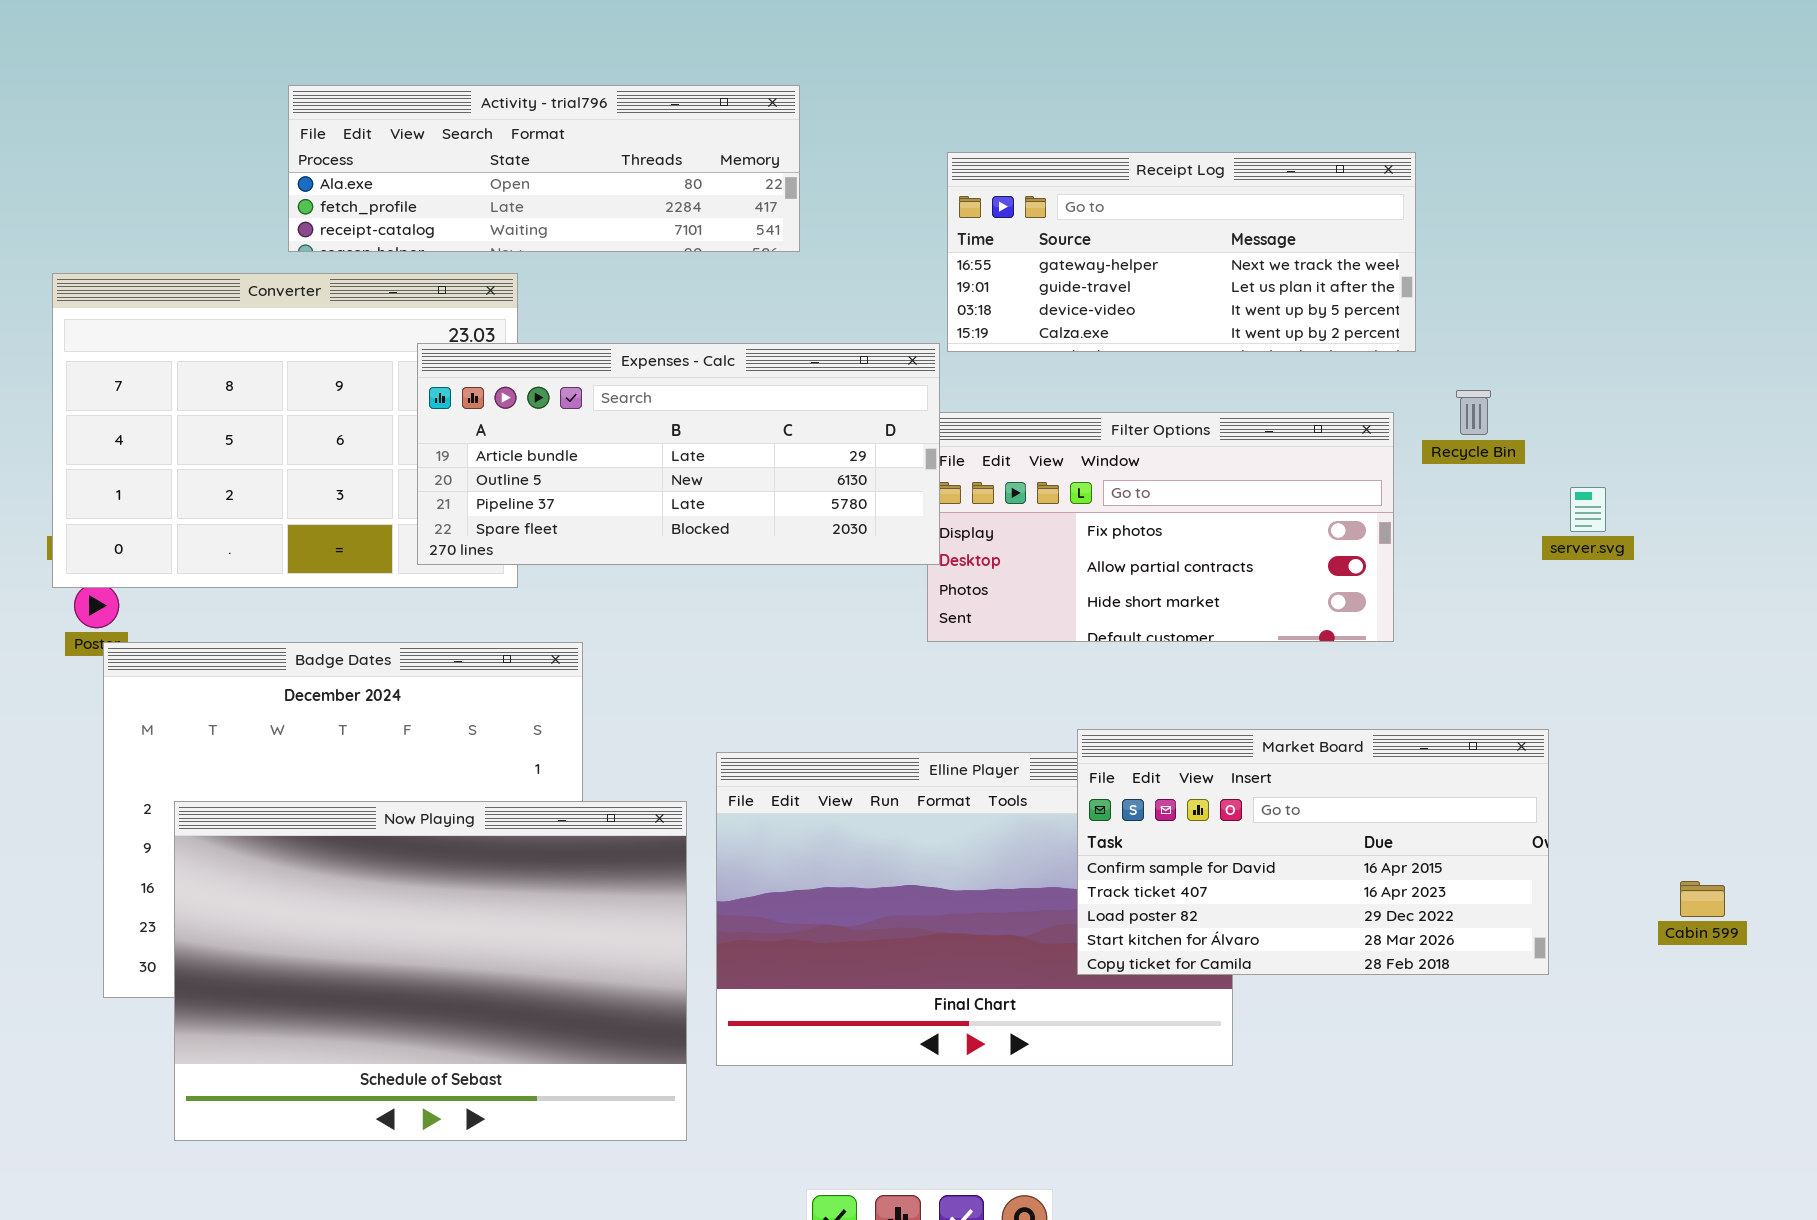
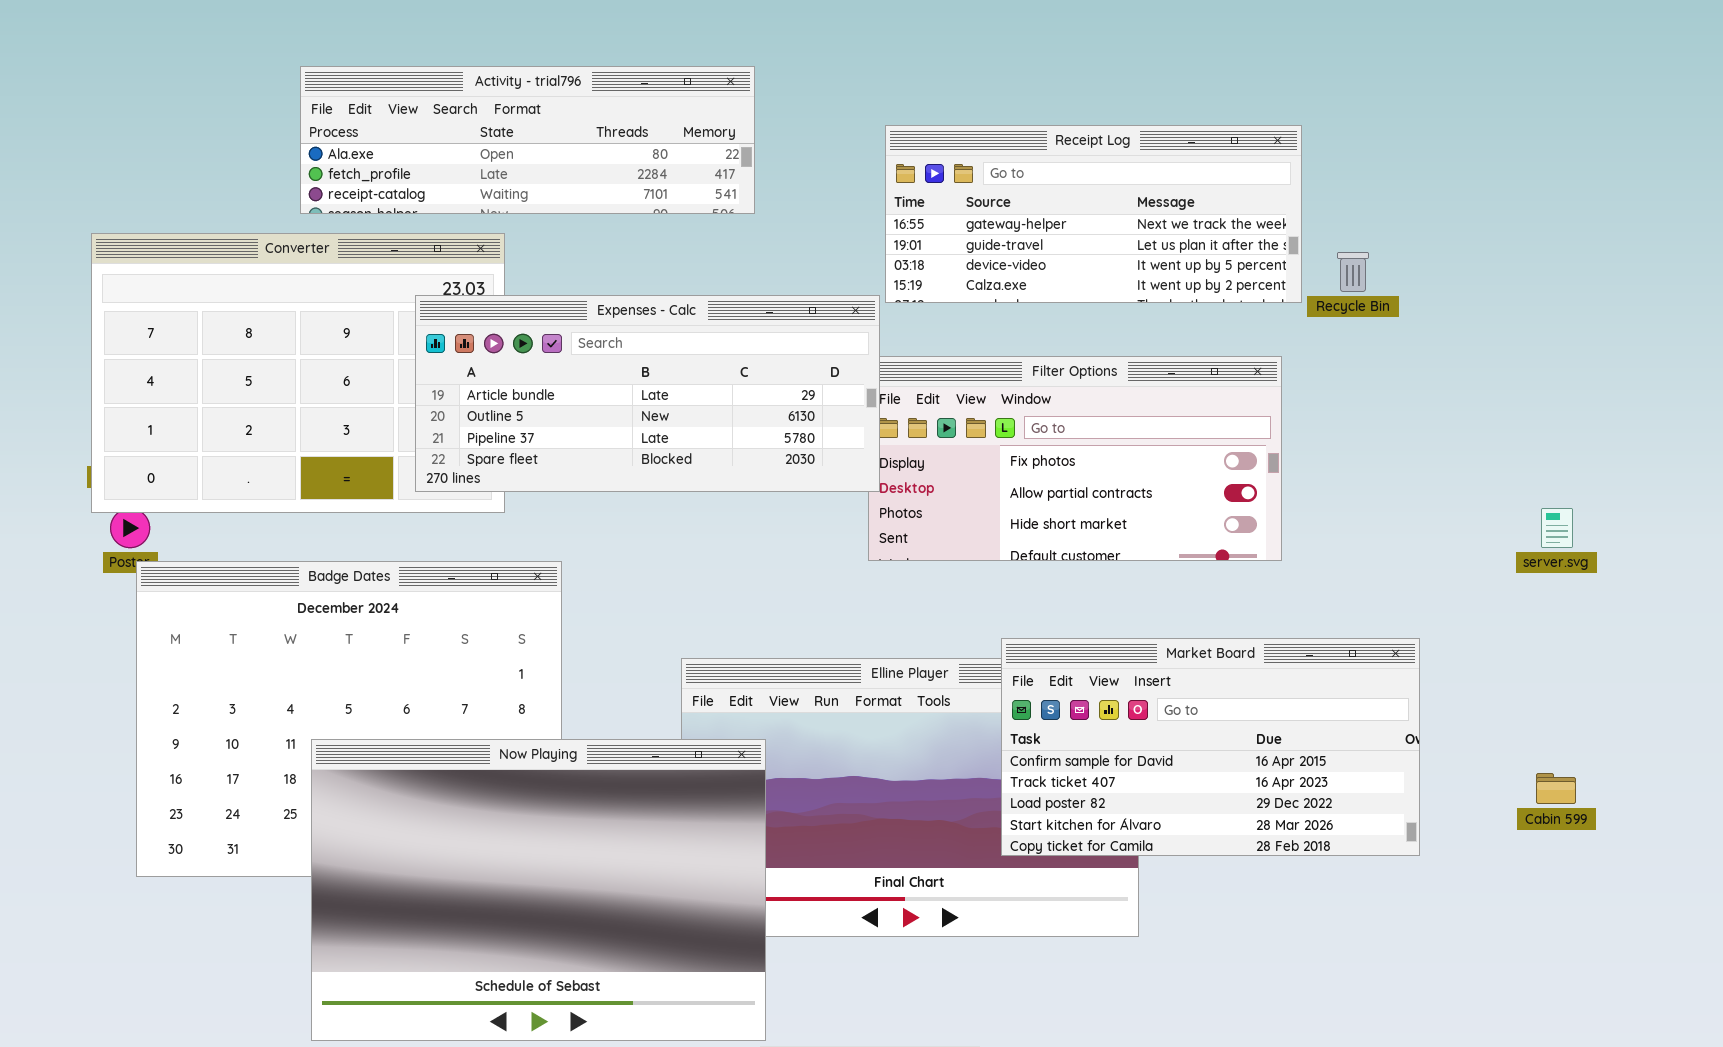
Recycle Bin: [1456,390,1491,435] -> [1337,252,1369,292], moved
server.svg: [1570,487,1606,532] -> [1541,508,1573,548], moved
Now Playing: [174,801,687,1141] -> [311,739,766,1041], moved

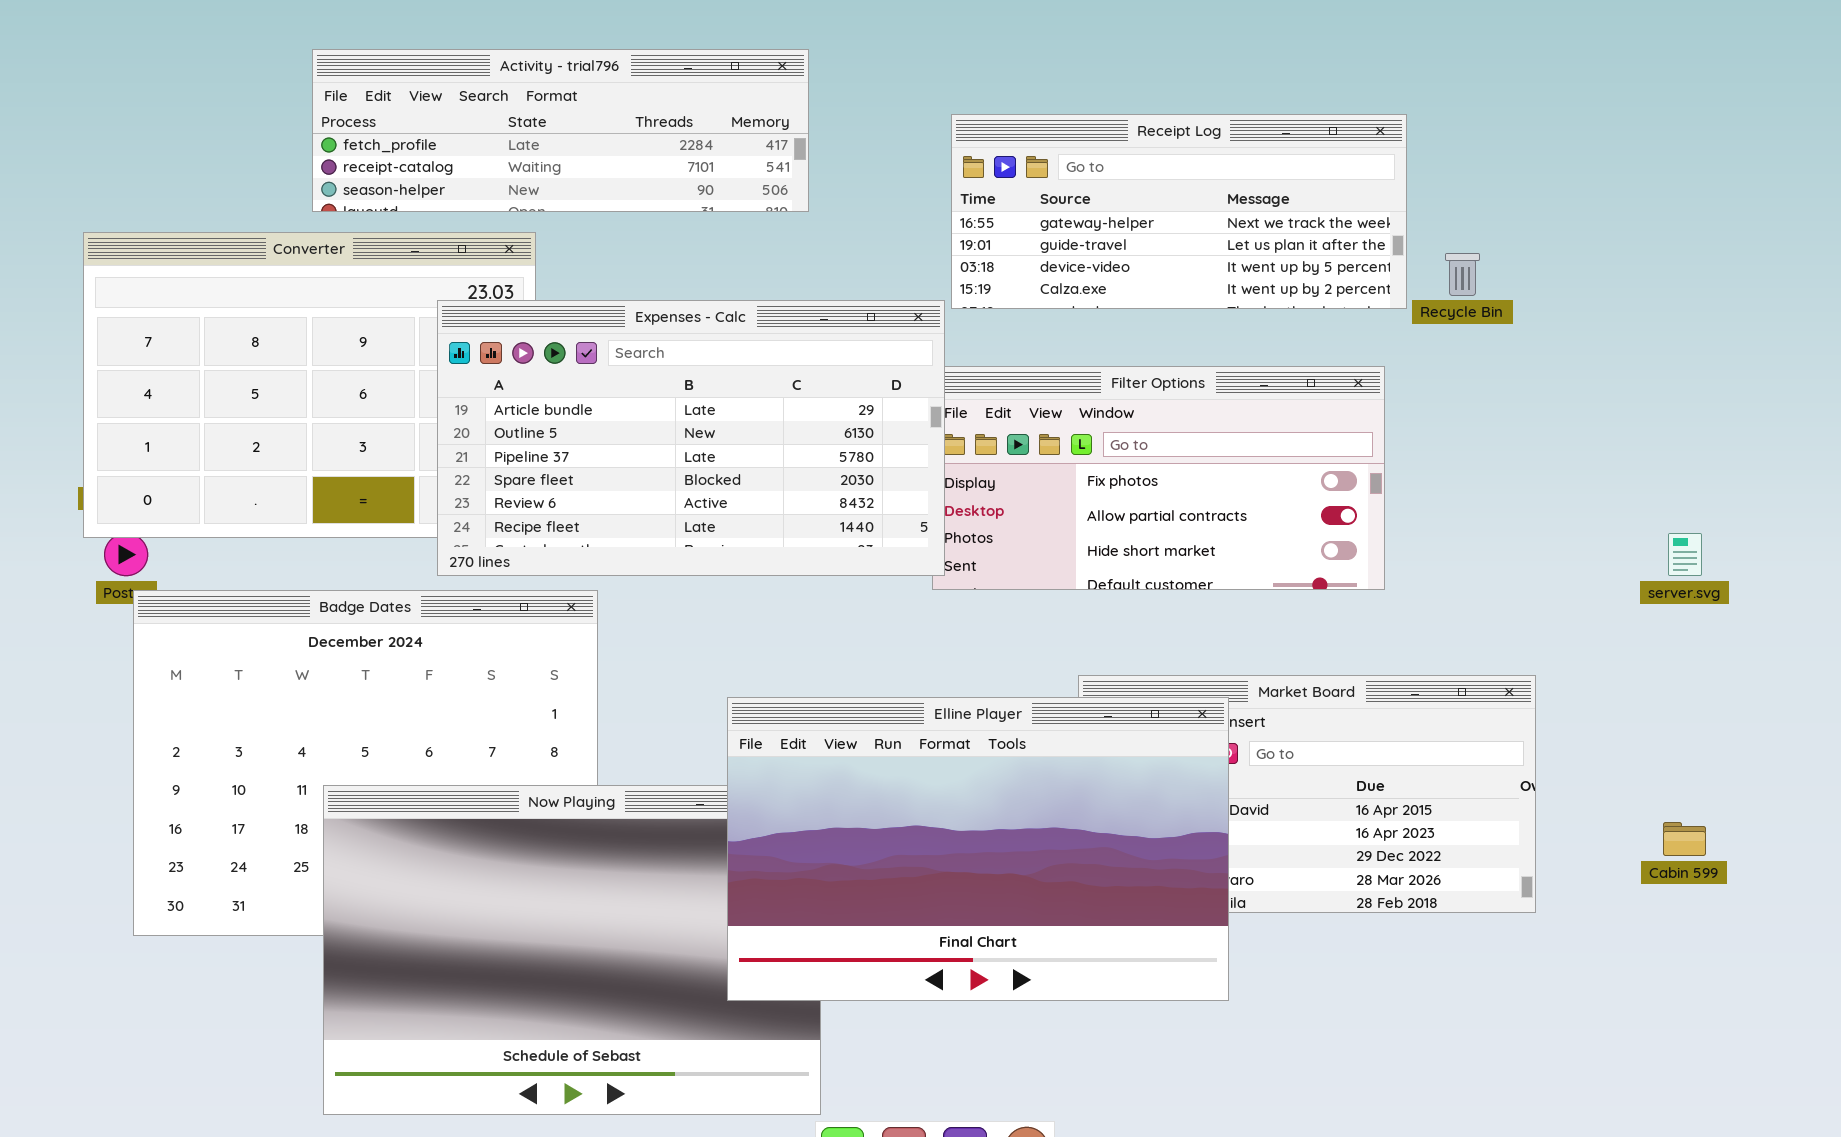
Activity - trial796: [300,66,755,214] -> [312,49,809,212], scrolled down 1 row
Expenses - Calc: [415,295,880,492] -> [437,300,945,576], resized
Elline Player: [681,658,1139,937] -> [727,697,1229,1001], raised

